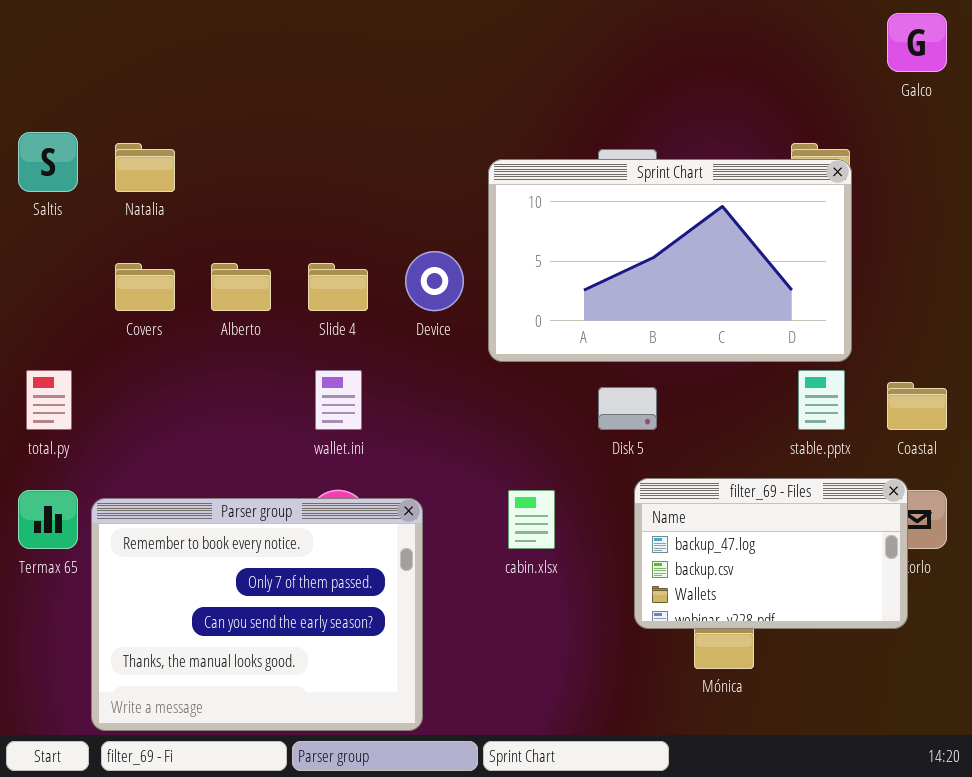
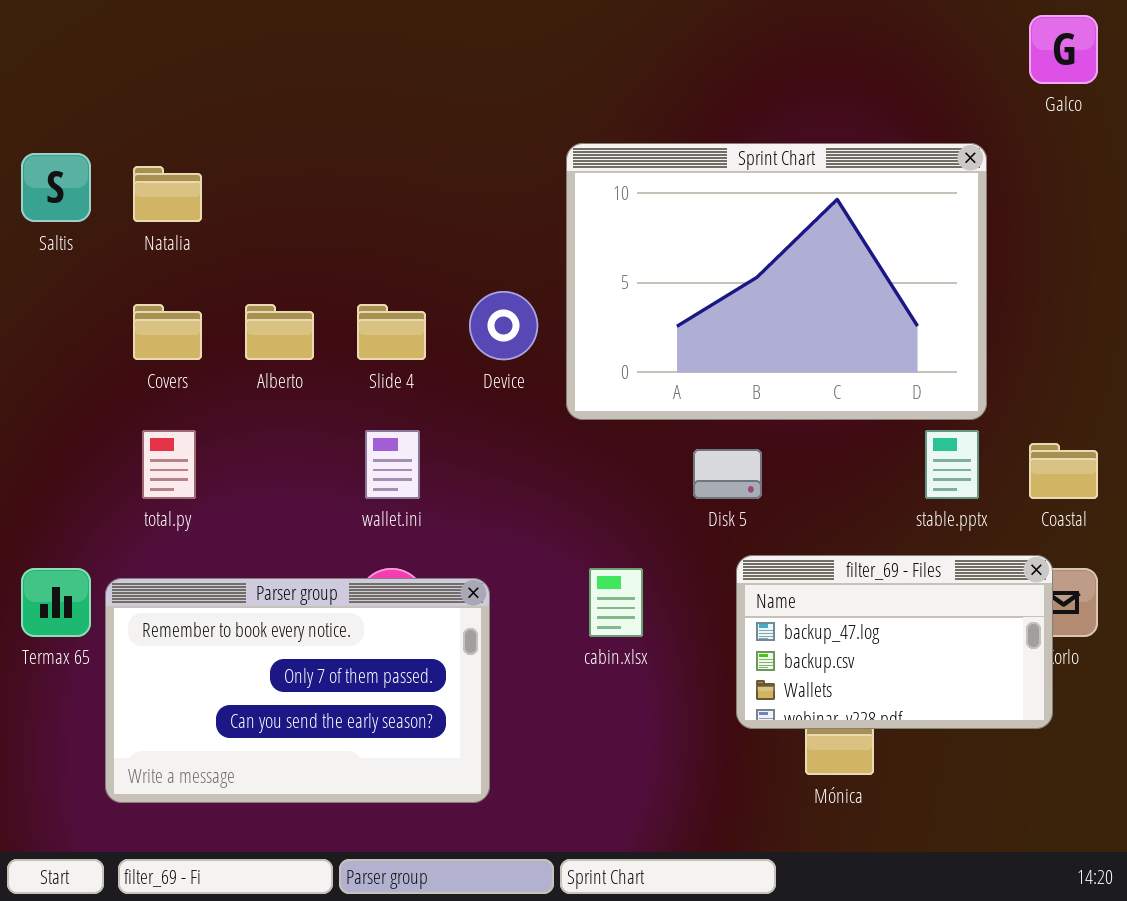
Sprint Chart: [488,159,852,362] -> [566,143,987,420], resized
total.py: [26,370,72,430] -> [142,430,196,499], moved
Parser group: [91,498,423,731] -> [105,578,490,803], resized

